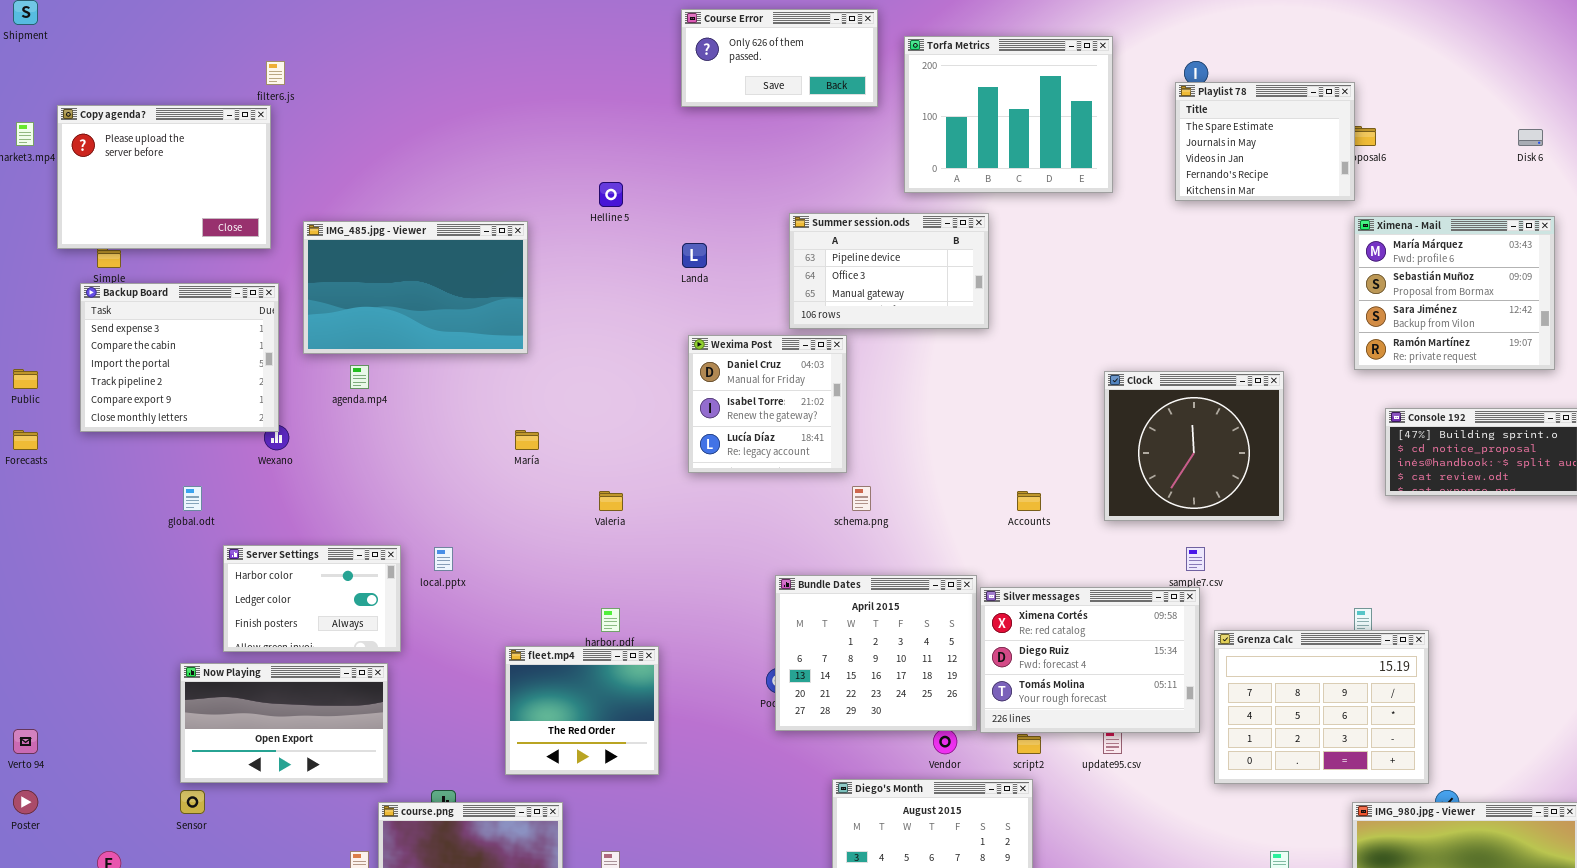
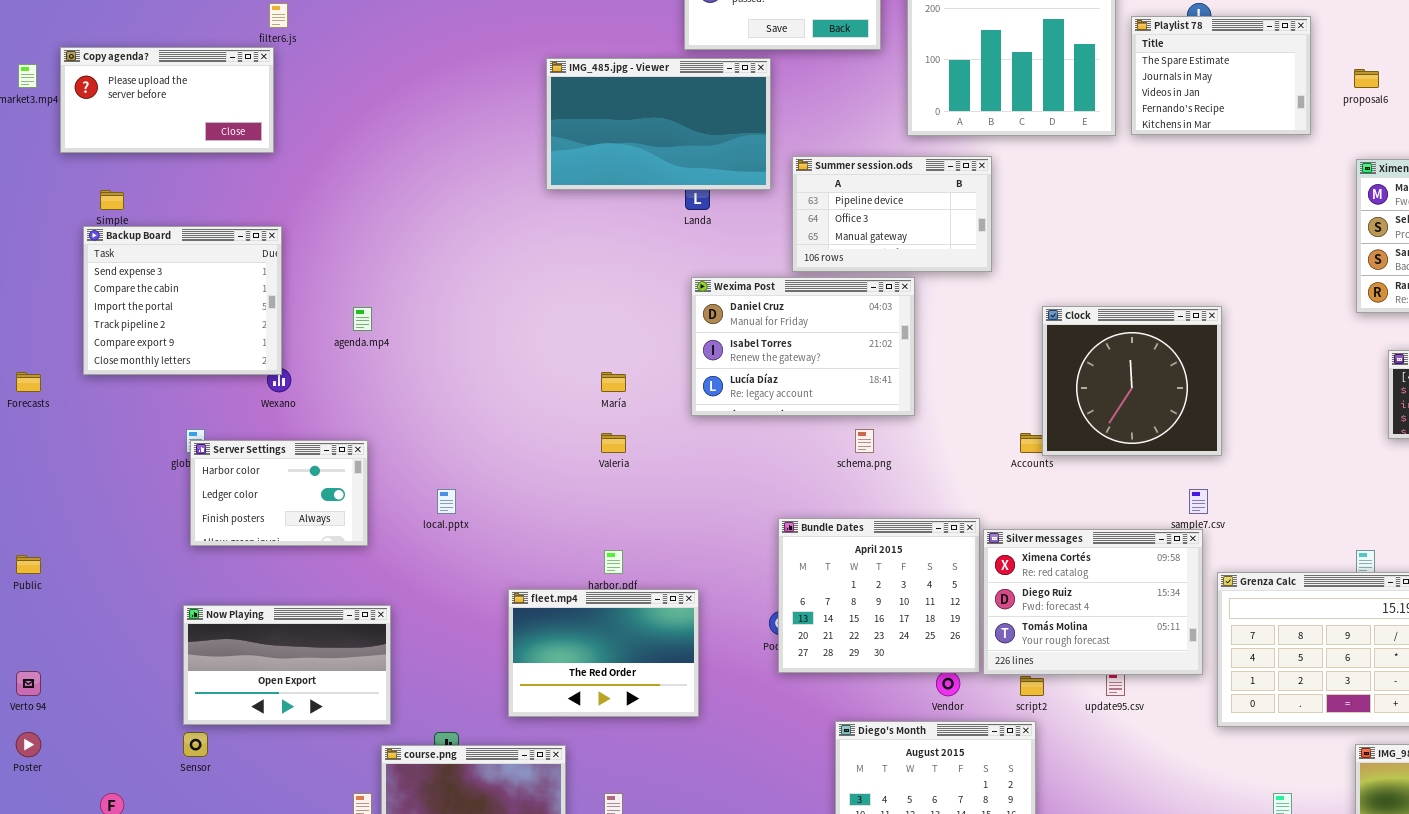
Playlist 78: [1175,82,1355,201] -> [1131,16,1311,135], moved
Copy agenda?: [57,105,271,249] -> [60,47,274,153], resized
IMG_485.jpg - Viewer: [303,221,528,354] -> [546,58,771,190], moved
Wexima Post: [688,335,847,473] -> [691,277,915,416], resized
Public: [13,369,38,389] -> [16,555,41,574], moved
Clock: [1104,371,1284,521] -> [1042,306,1222,456], moved
María: [515,430,539,450] -> [601,372,626,392], moved
Server Settings: [223,545,401,652] -> [190,440,368,546], moved
fleet.mp4: [505,646,659,775] -> [508,589,699,717], resized

